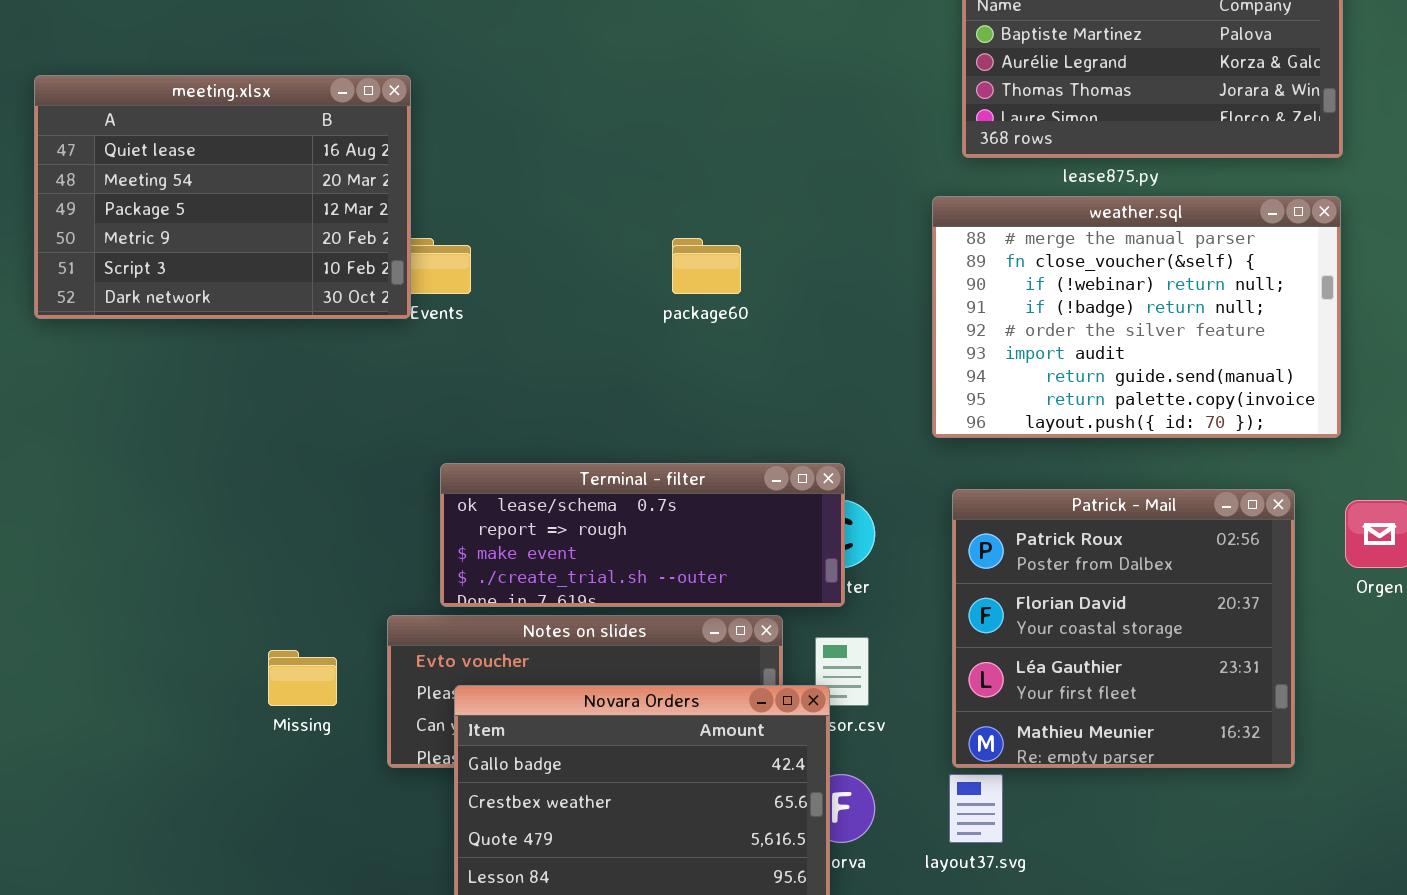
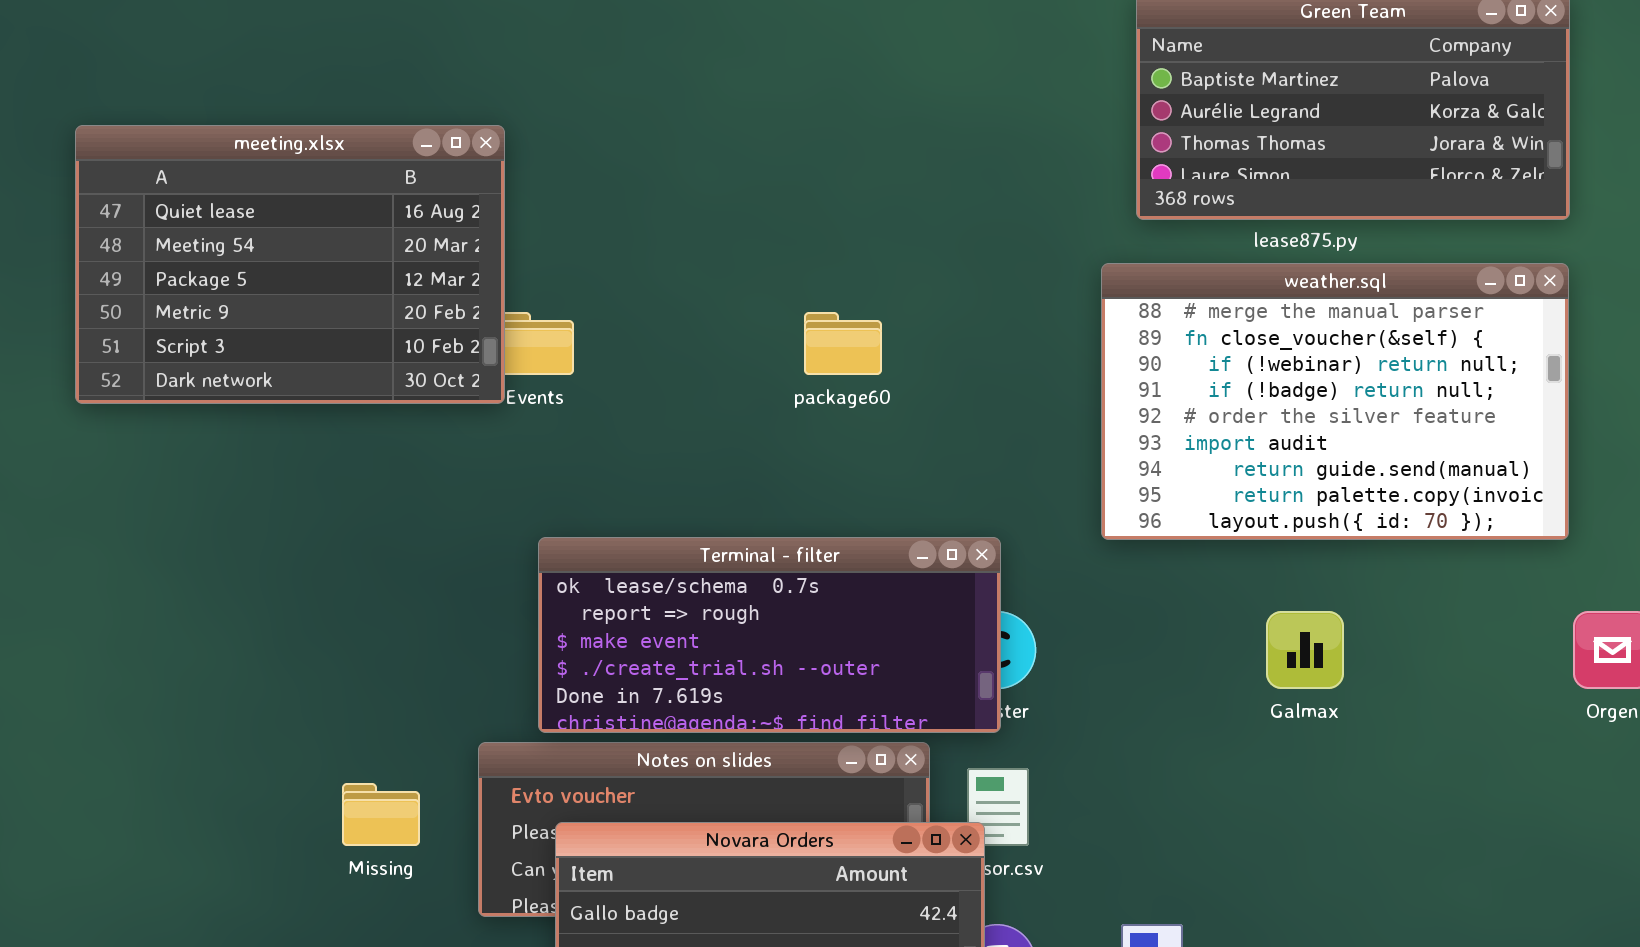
Terminal - filter: [440,463,845,607] -> [538,537,1001,733], resized
Patrick - Mail: [952,489,1295,768] -> none, closed

